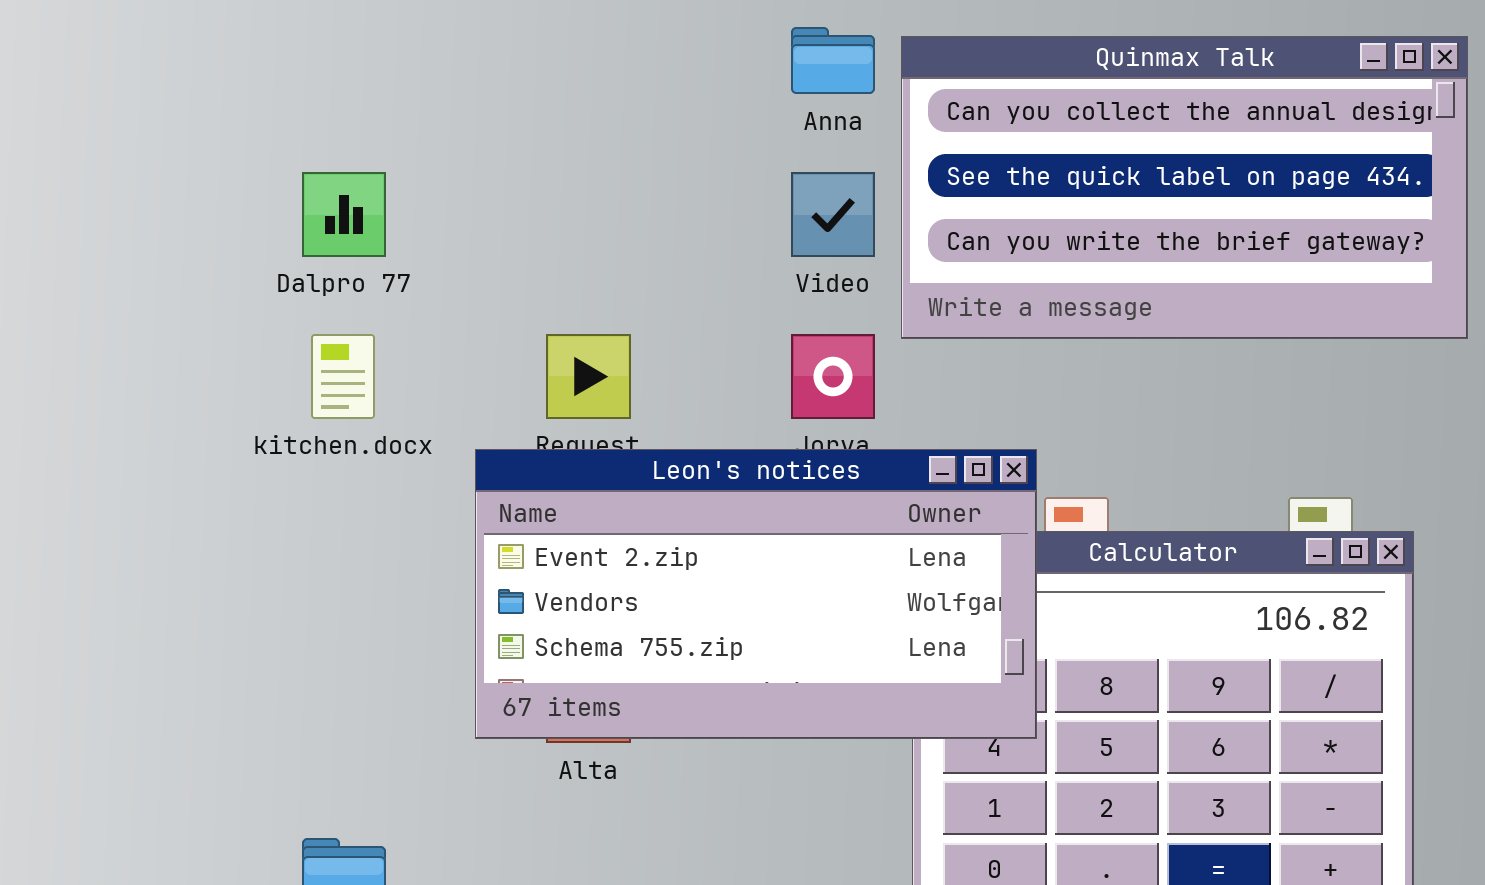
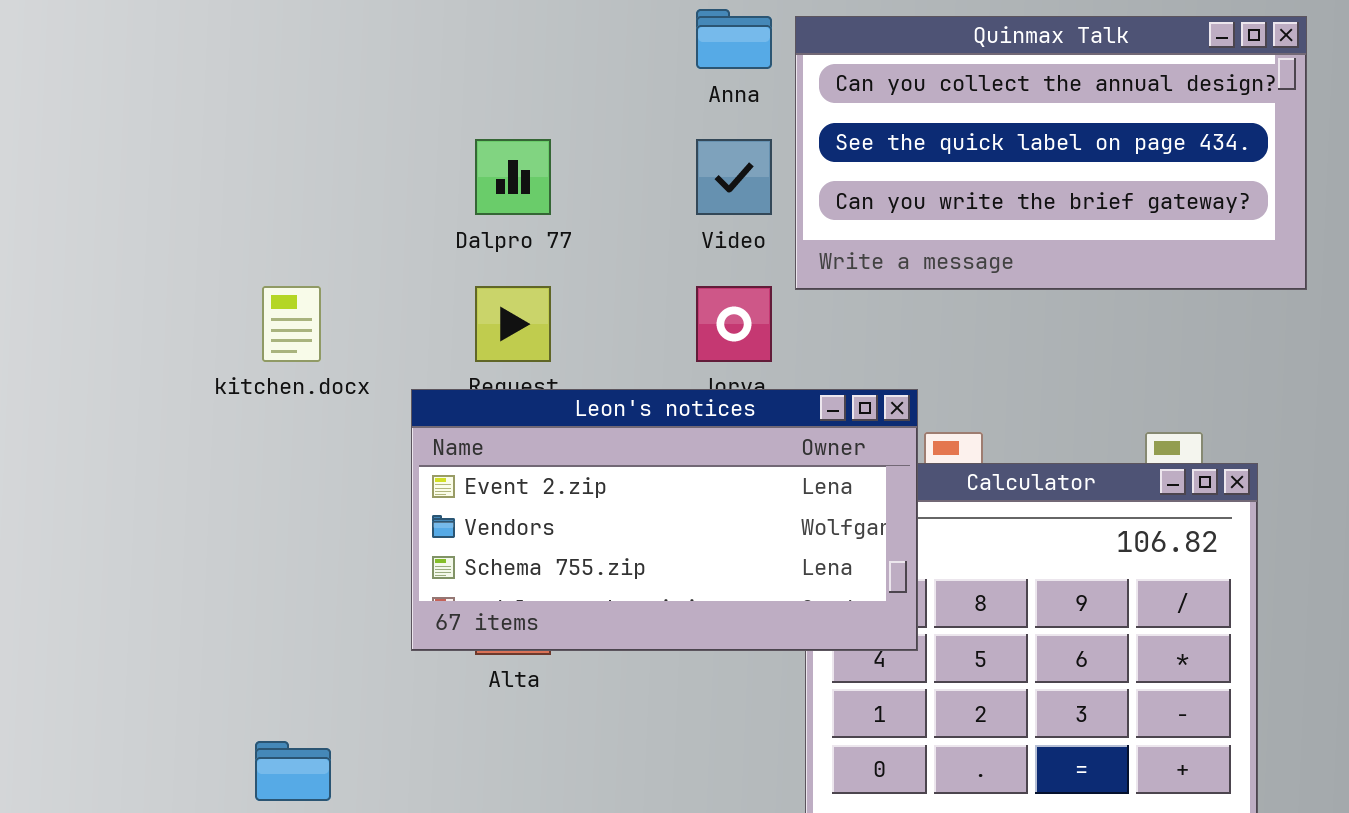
Dalpro 77: [302,172,386,257] -> [475,139,551,215], moved

